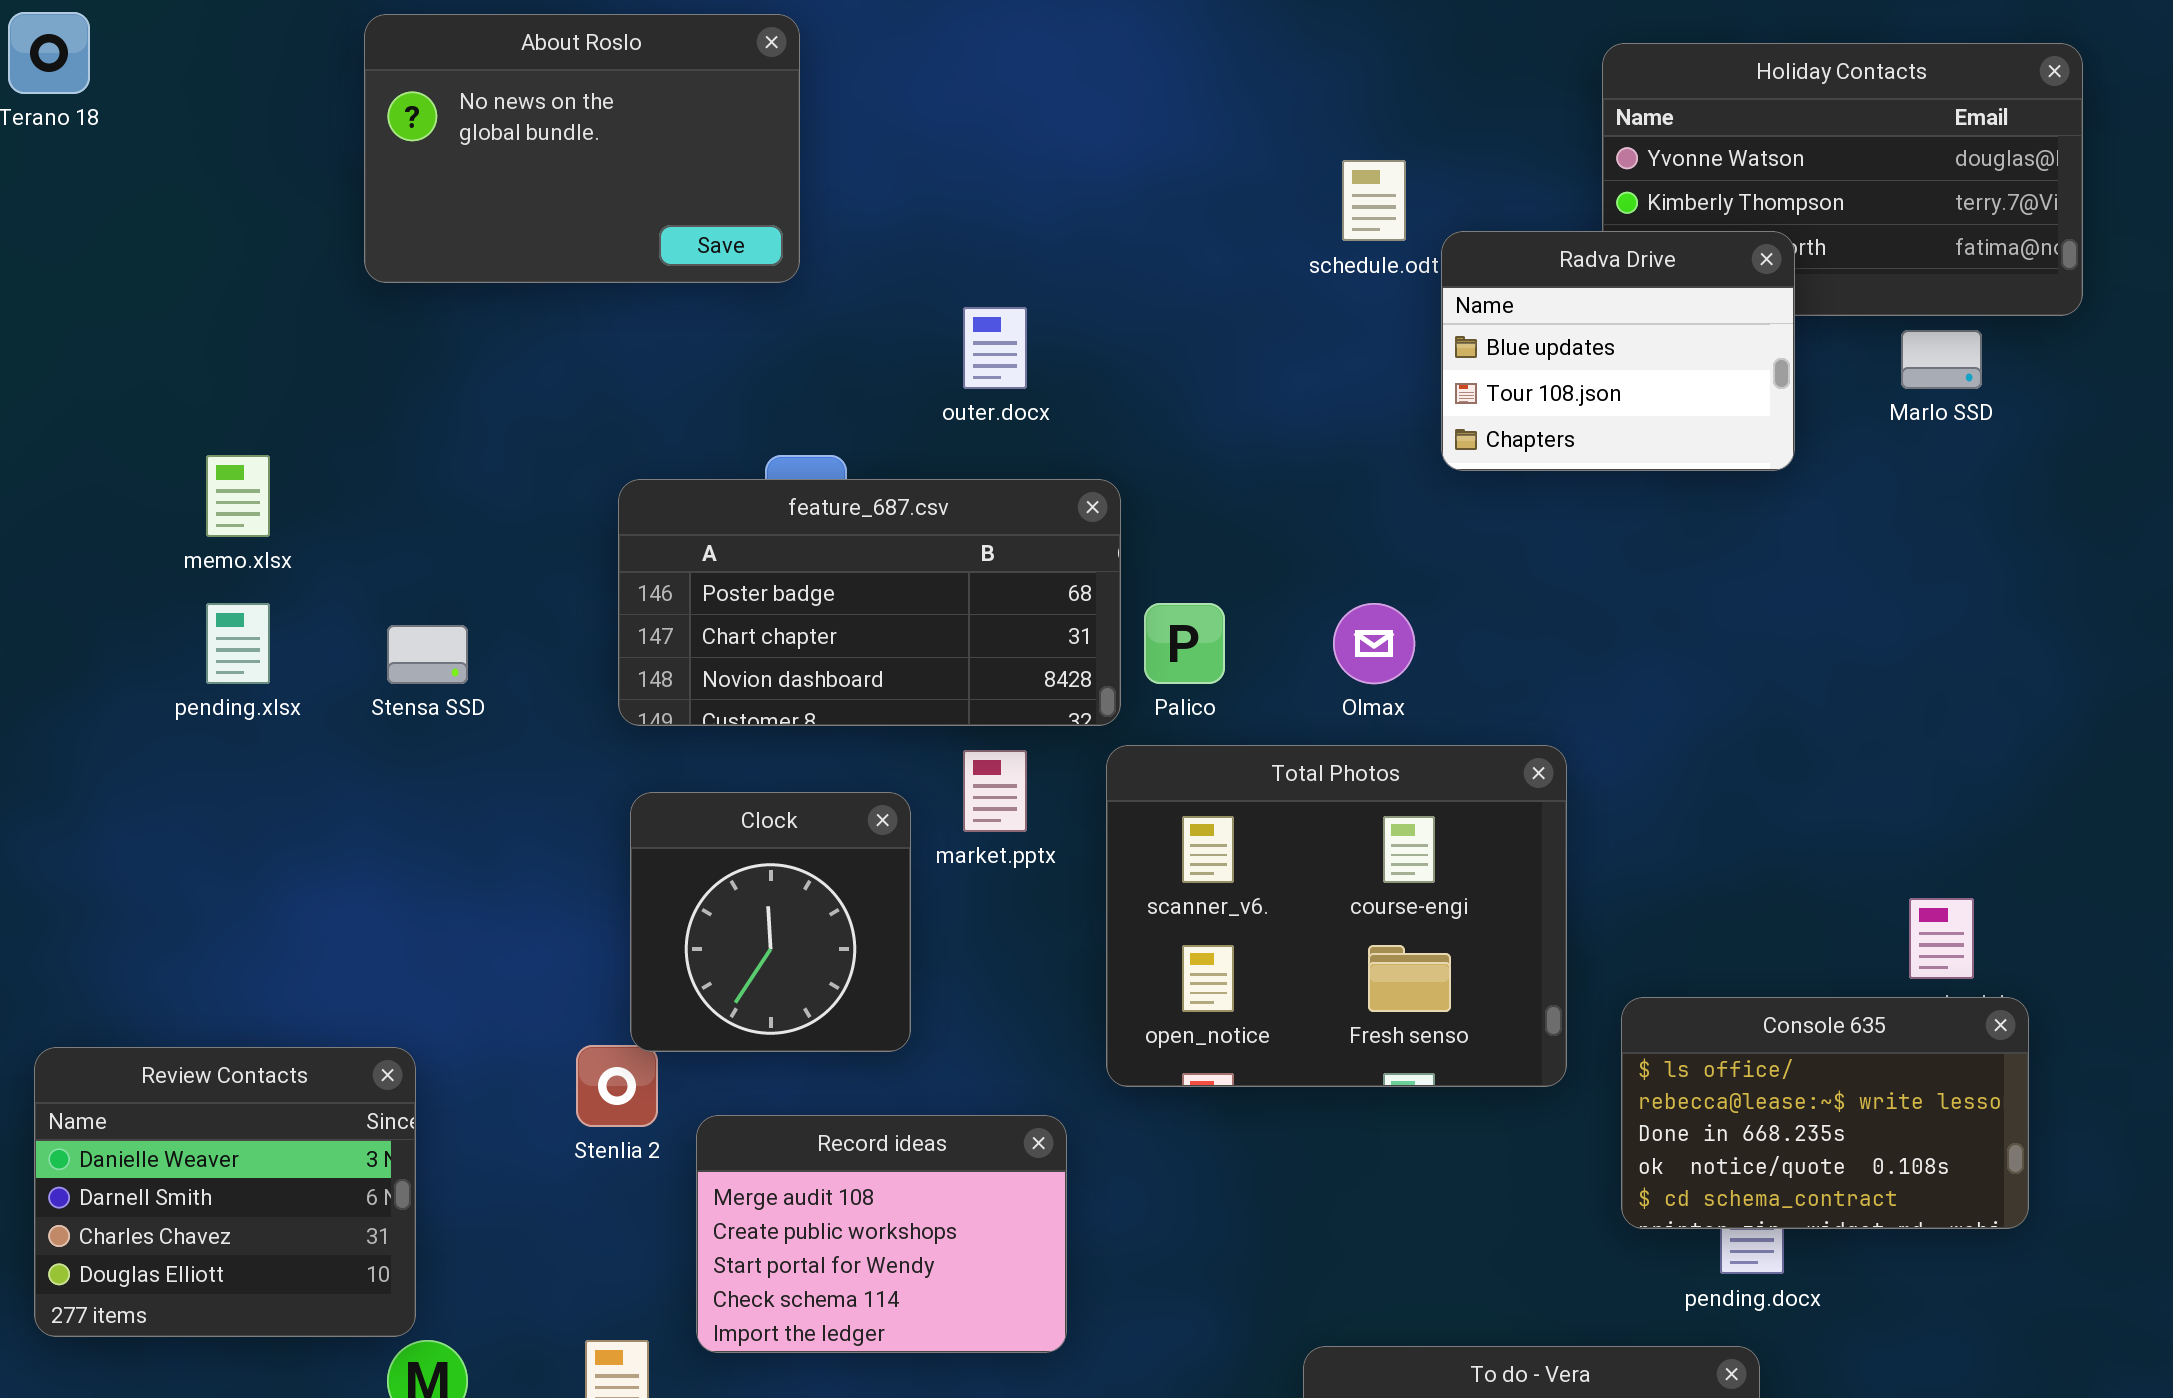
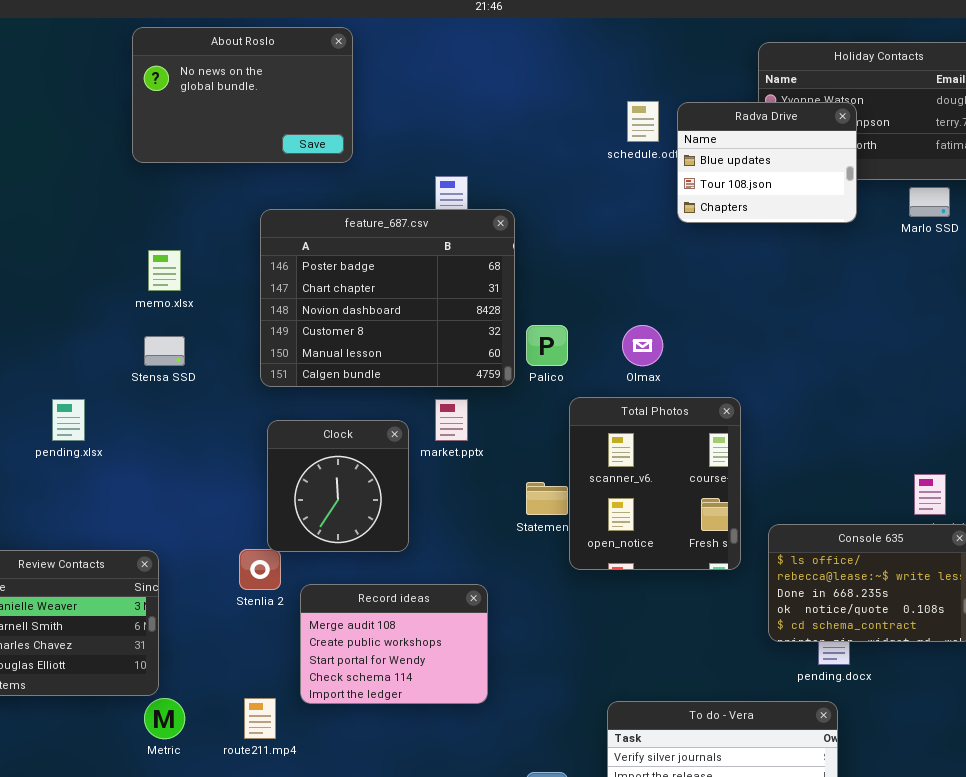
Radva Drive: [1441,231,1795,471] -> [677,102,857,223], moved
memo.xlsx: [206,455,270,537] -> [148,250,181,291], moved
feature_687.csv: [618,479,1121,726] -> [260,209,515,387], resized
pending.xlsx: [206,603,270,684] -> [52,399,85,441], moved
Total Photos: [1106,745,1567,1087] -> [569,397,741,570], resized

